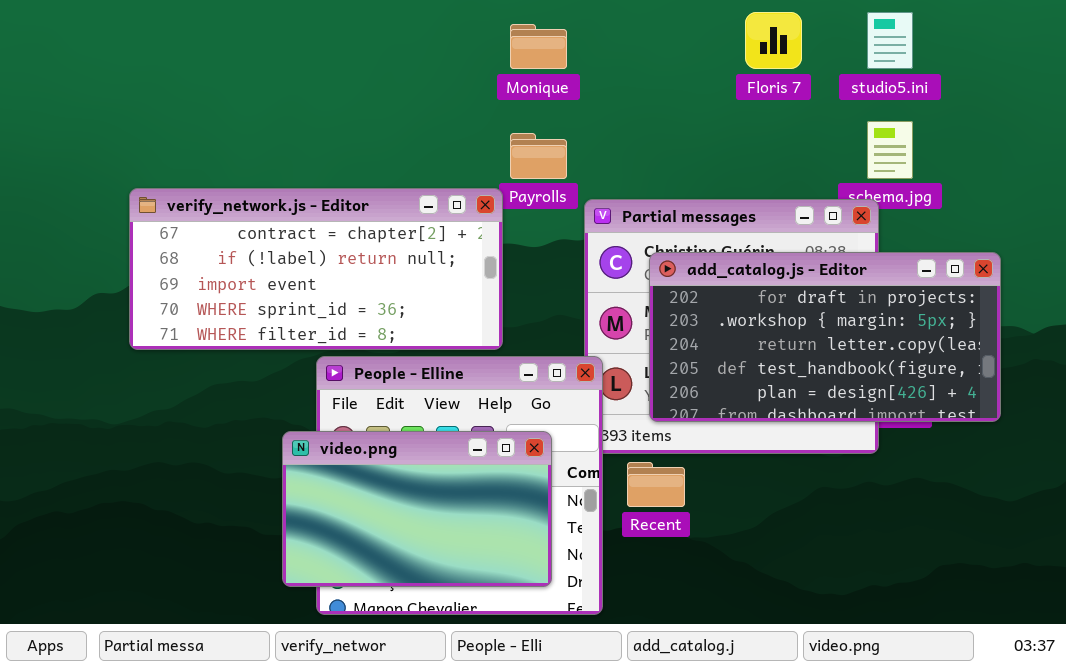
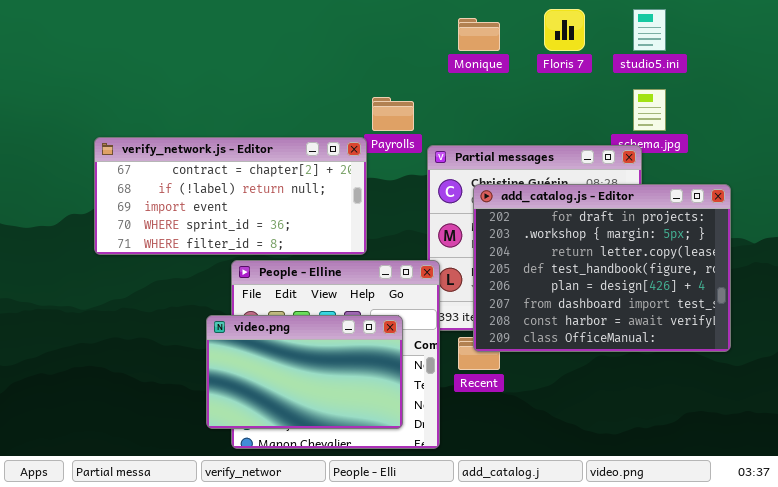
Monique: [510,24,567,69] -> [458,18,500,51], moved
add_catalog.js - Editor: [649,252,1001,422] -> [473,184,731,352], resized

